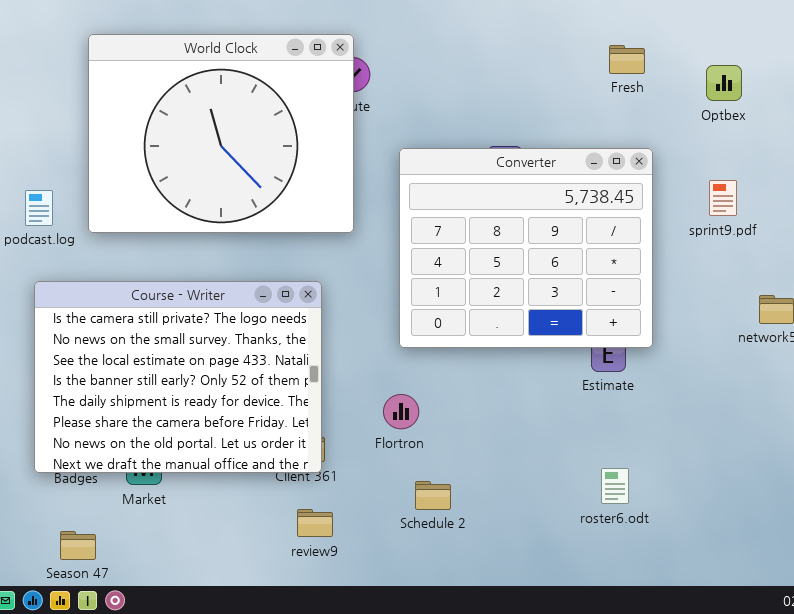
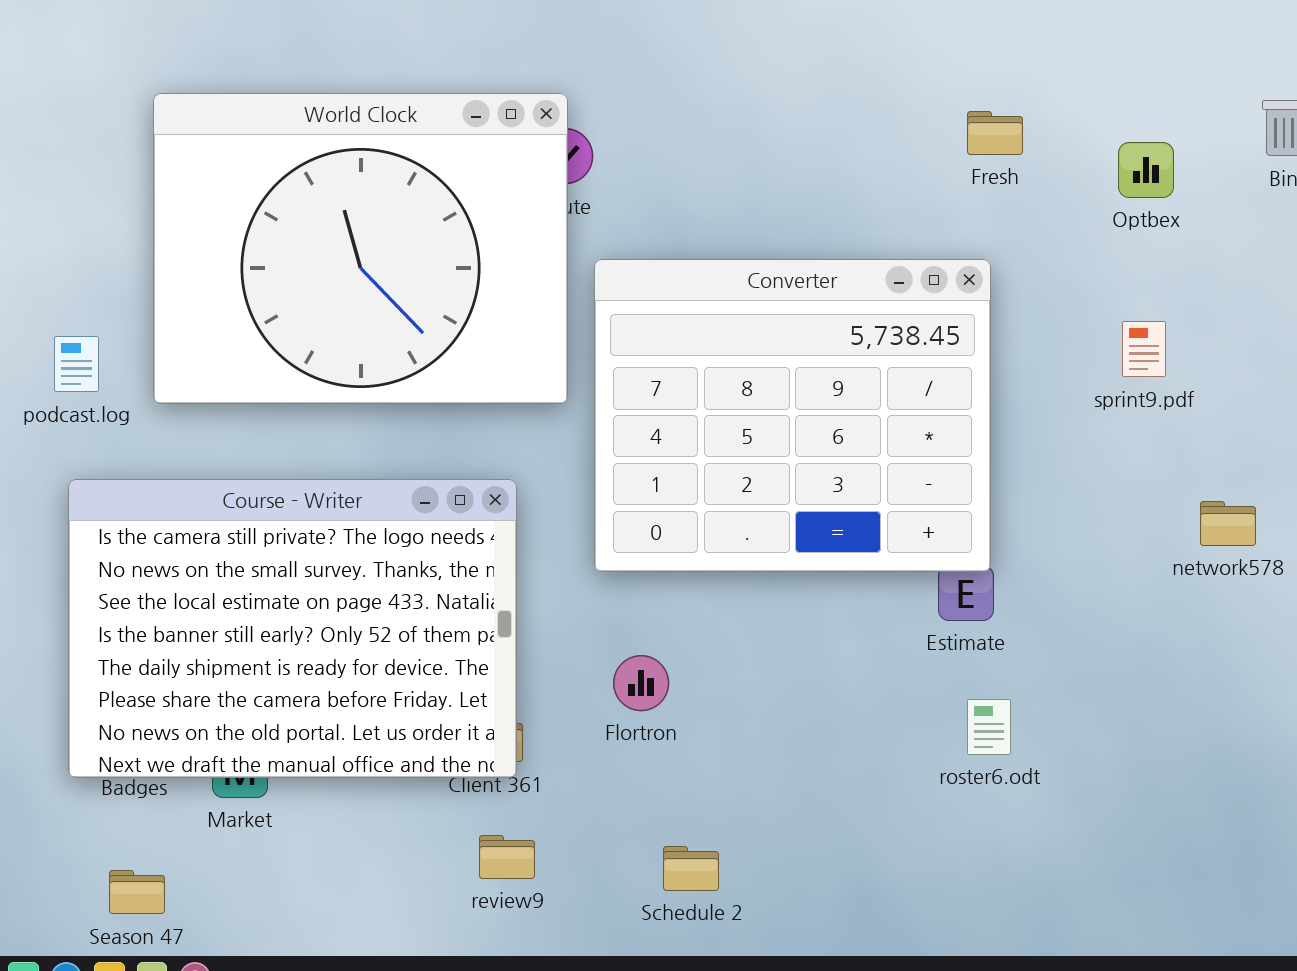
Converter: [399,148,653,348] -> [594,259,991,572], moved
roster6.odt: [601,468,629,504] -> [967,699,1011,755], moved
Schedule 2: [415,481,451,510] -> [663,846,719,891], moved

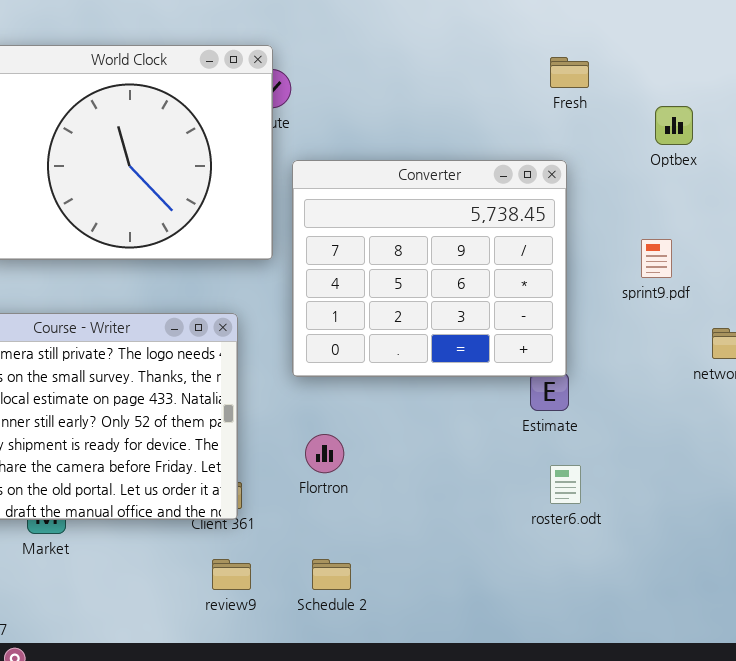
Optbex: [1118,142,1174,198] -> [655,106,693,145], moved
sprint9.pdf: [1122,321,1166,377] -> [641,239,672,278], moved
Schedule 2: [663,846,719,891] -> [312,559,351,590], moved

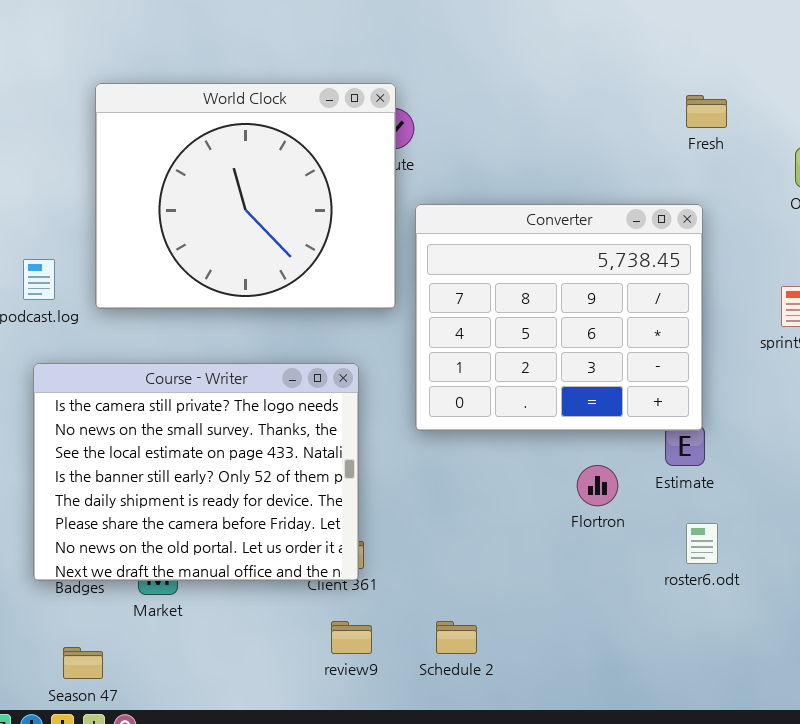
Flortron: [305,434,344,473] -> [577,465,618,506], moved

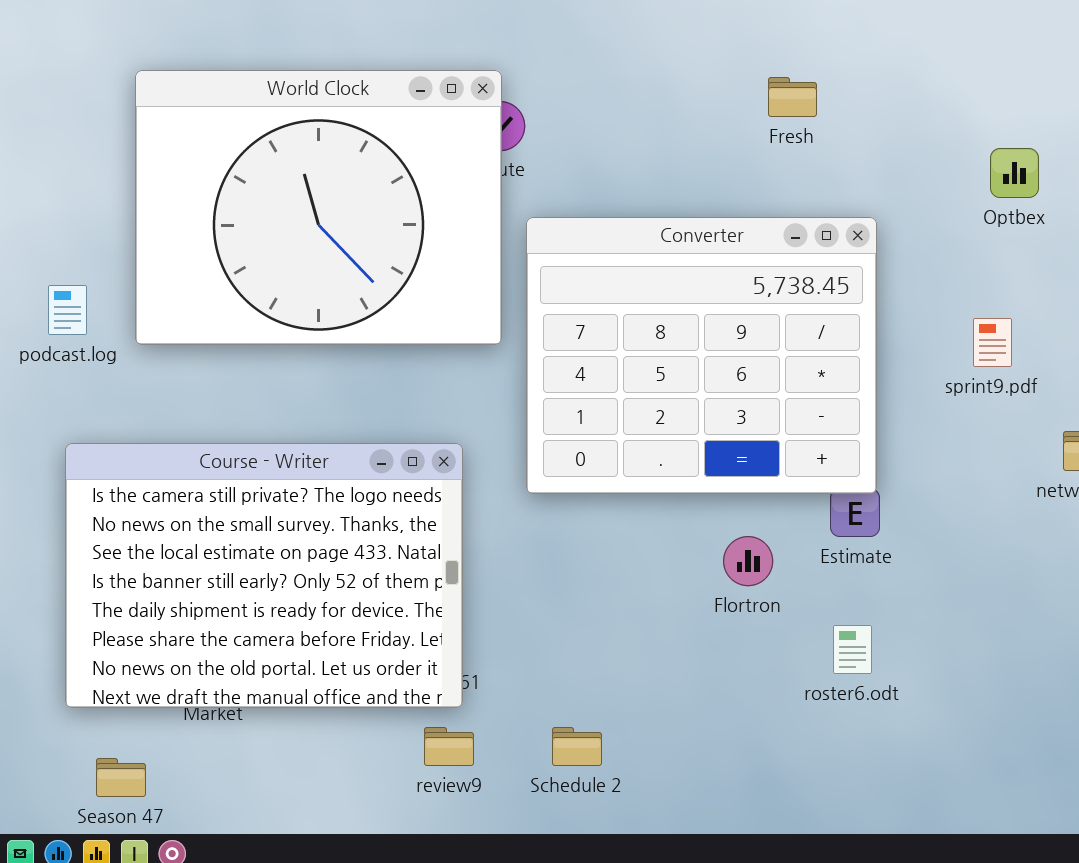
Fresh: [686,95,727,128] -> [768,77,817,117], moved
Course - Writer: [33,363,359,581] -> [65,443,463,708], moved
roster6.odt: [686,523,718,564] -> [833,625,872,674], moved

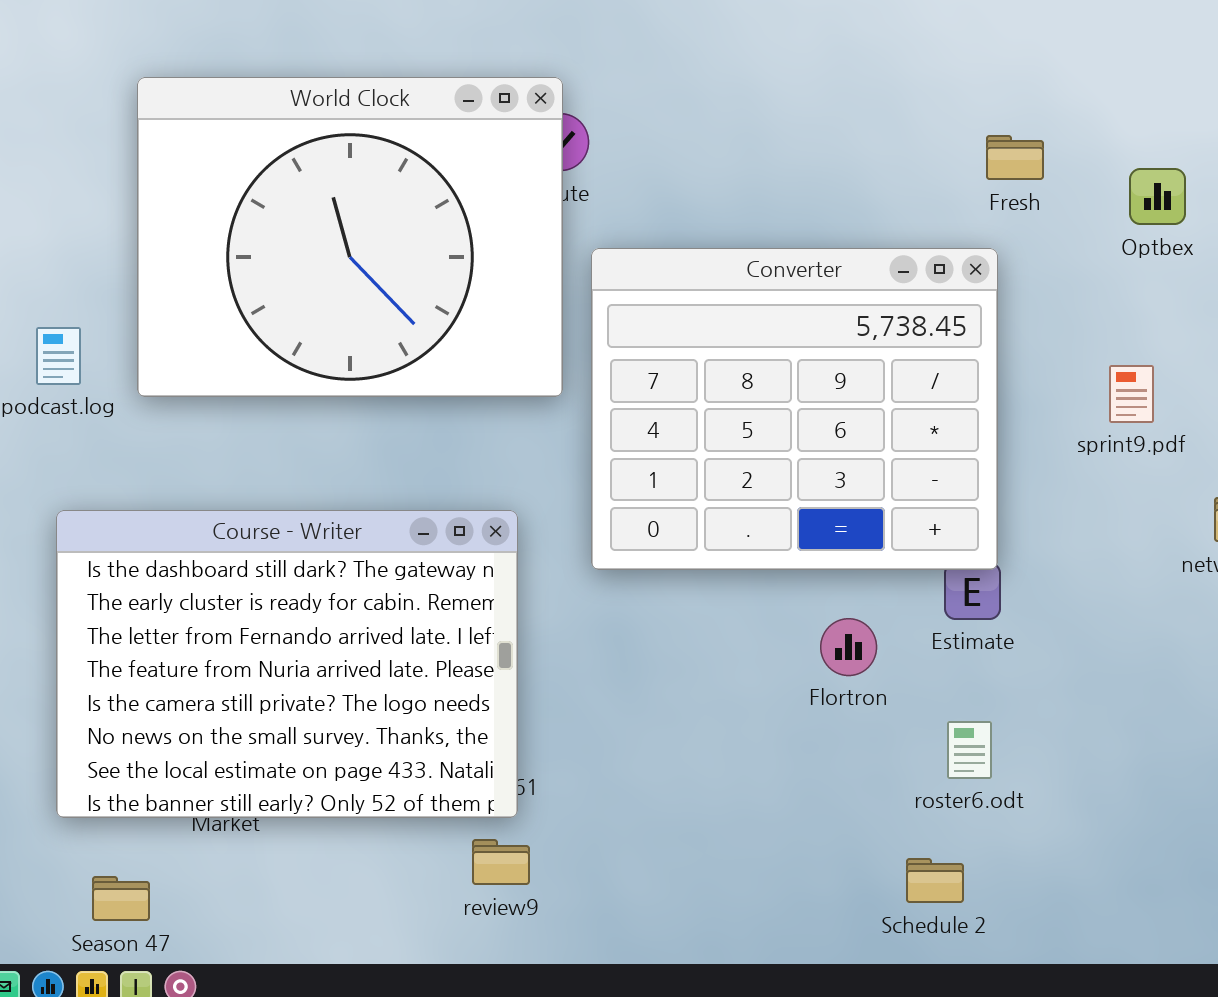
Fresh: [768,77,817,117] -> [986,135,1044,180], moved
Course - Writer: [65,443,463,708] -> [56,510,518,818], scrolled up 4 rows
Schedule 2: [552,727,602,766] -> [906,858,964,903], moved

